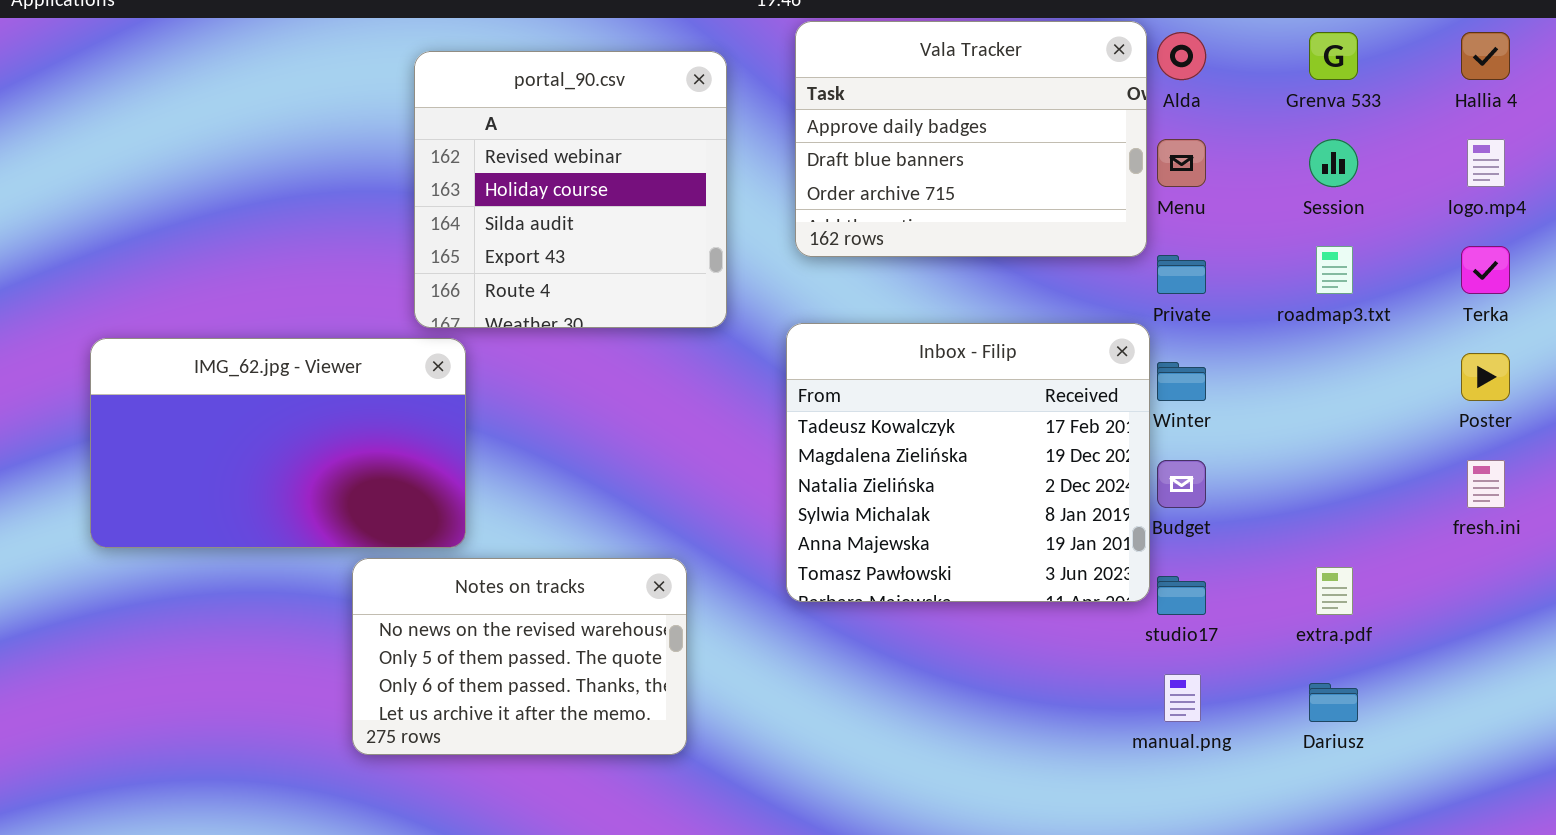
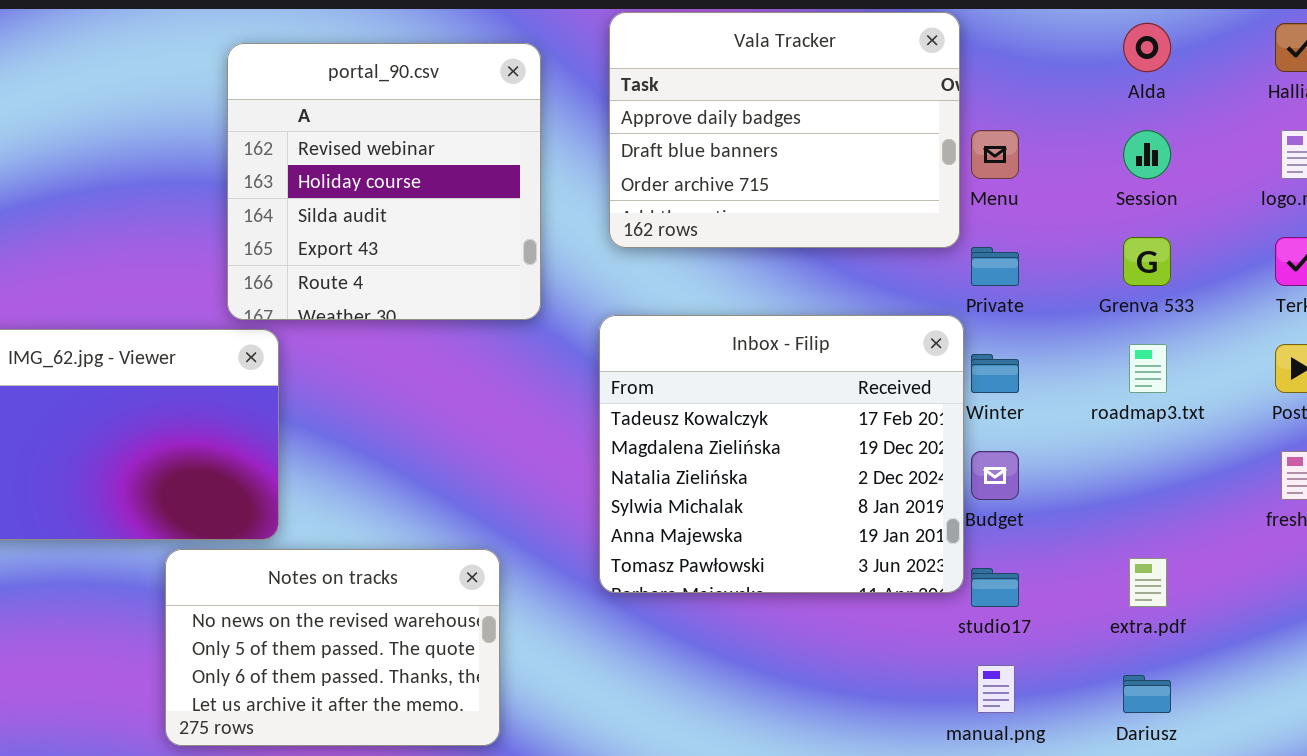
Alda: [1157,32,1206,80] -> [1123,23,1171,72], moved
Grenva 533: [1309,32,1358,80] -> [1123,237,1171,286], moved
roadmap3.txt: [1316,246,1353,294] -> [1129,344,1167,393], moved

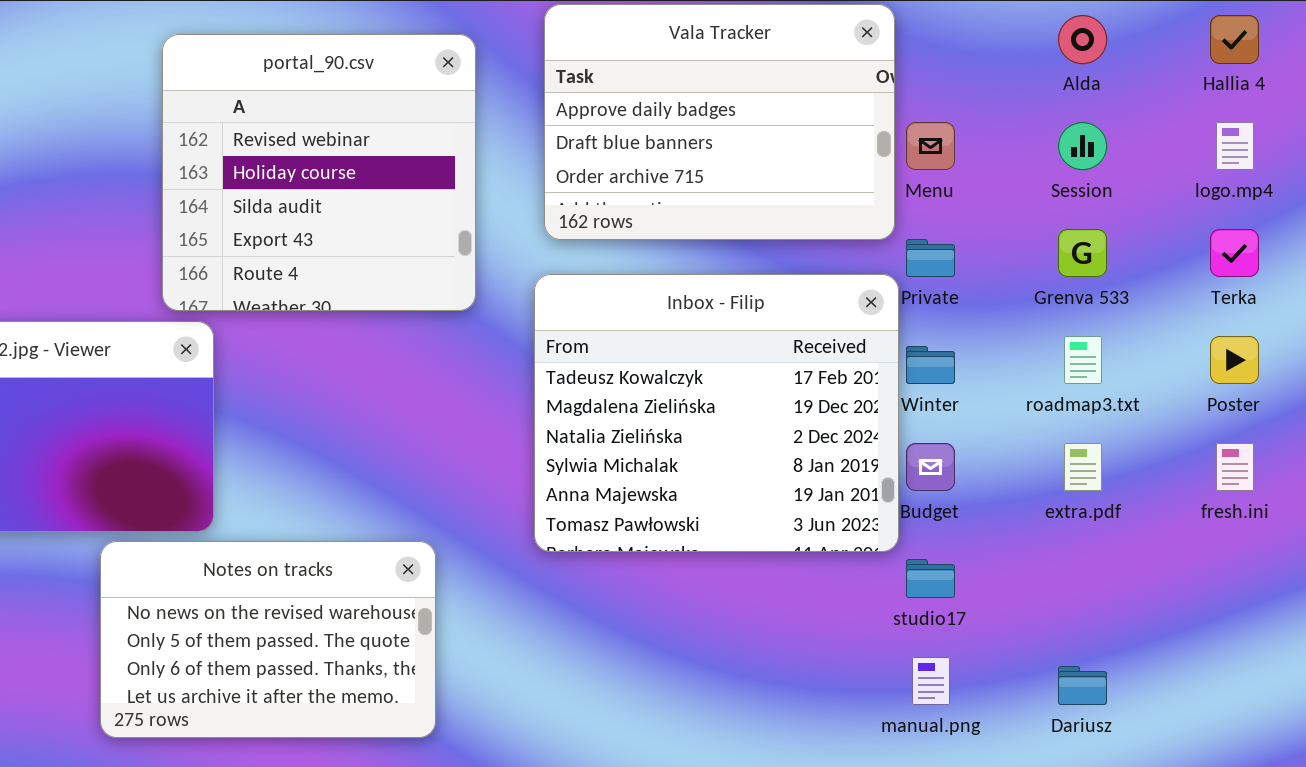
Inbox - Filip: [599,315,964,593] -> [534,274,899,552], moved
extra.pdf: [1129,558,1167,607] -> [1064,443,1102,491], moved

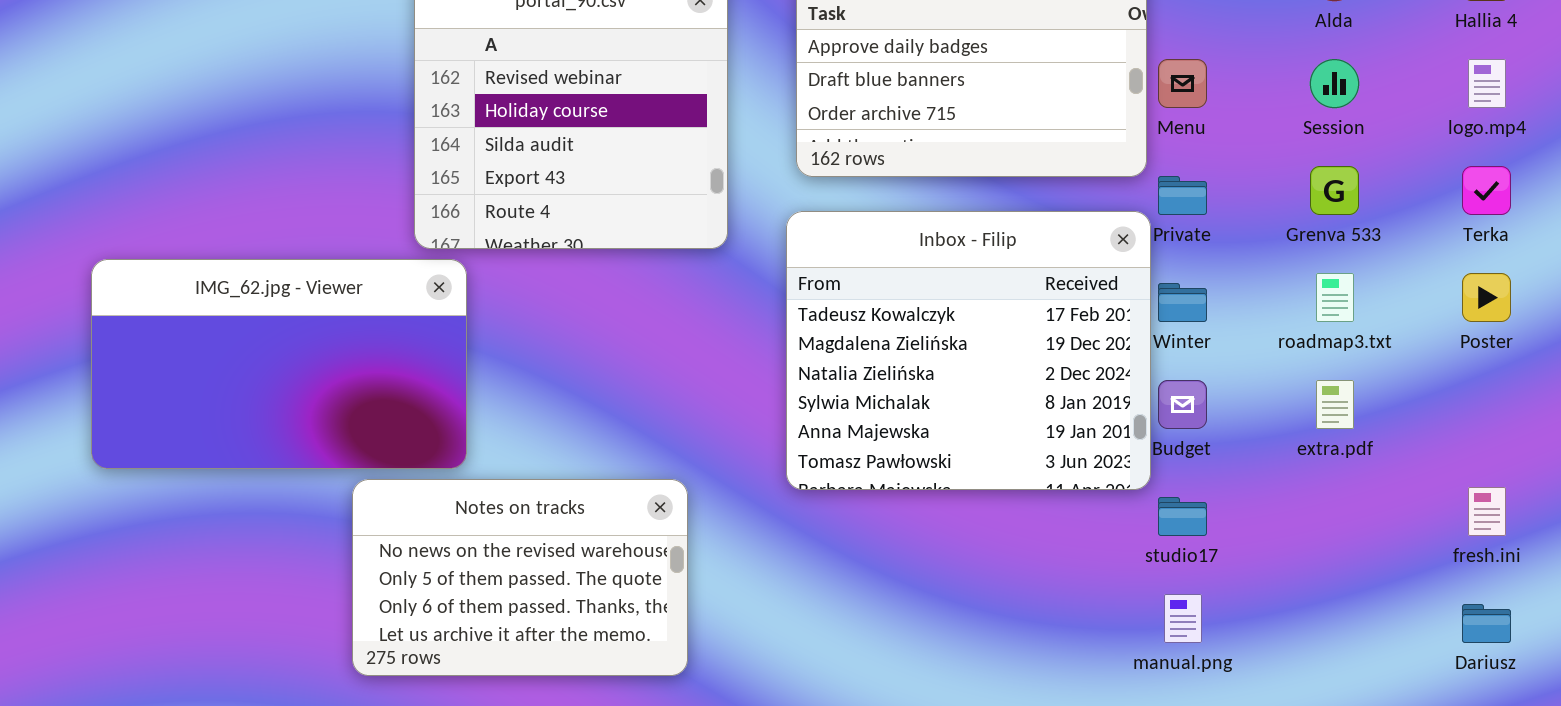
fresh.ini: [1216,443,1254,491] -> [1468,487,1506,536], moved
Dariusz: [1058,666,1107,705] -> [1462,604,1511,643], moved

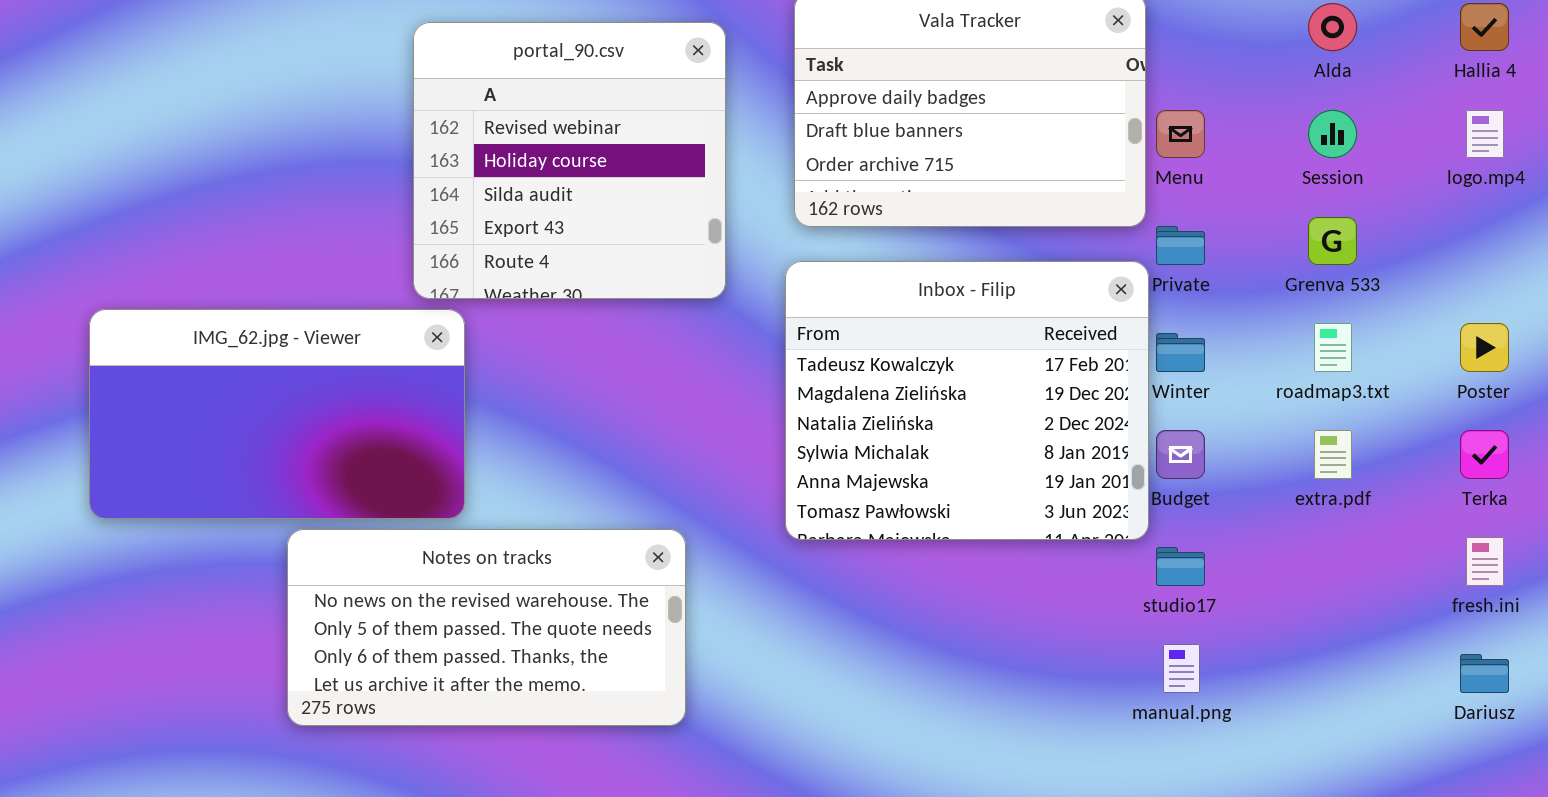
Terka: [1462,166,1511,215] -> [1460,430,1509,479], moved
Notes on tracks: [352,479,688,676] -> [287,529,686,726], resized

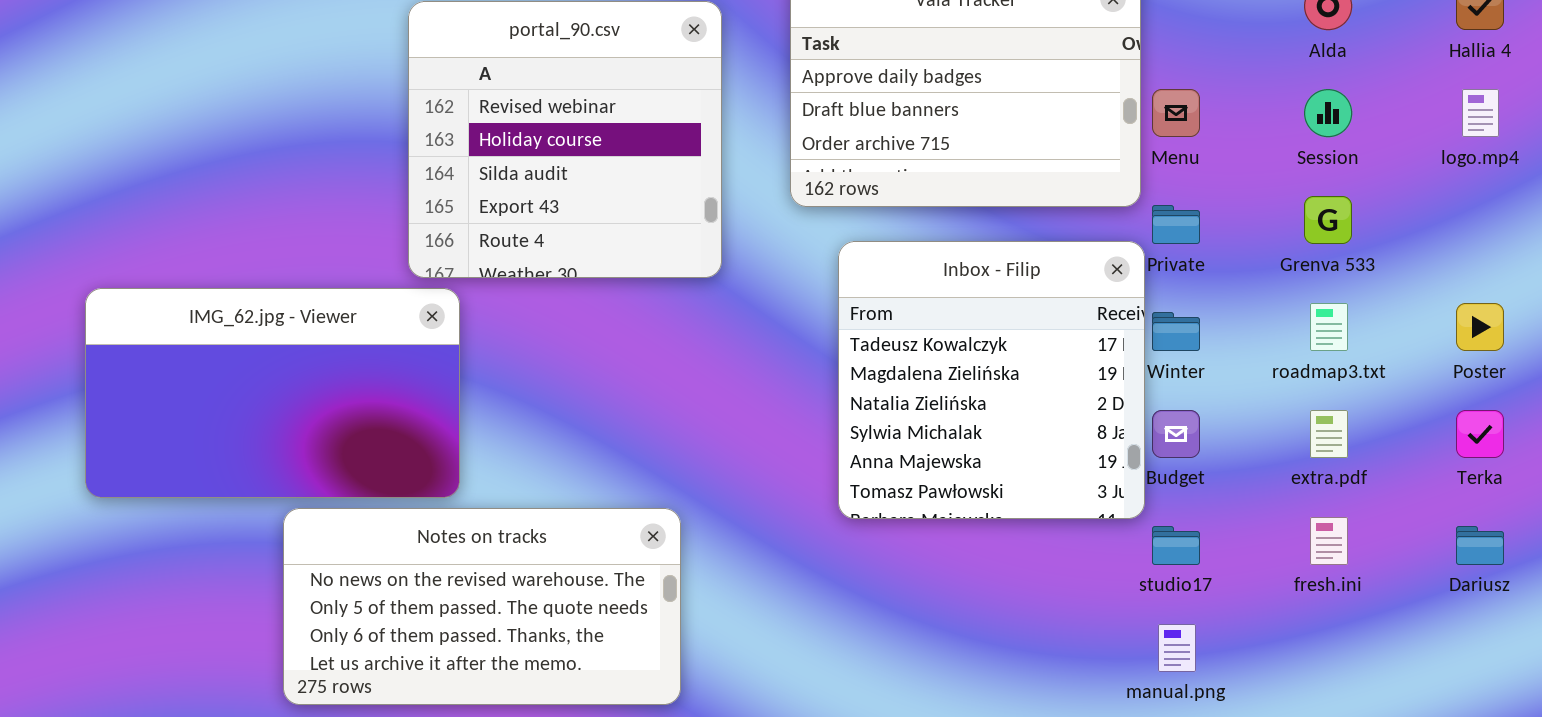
Inbox - Filip: [785,261,1149,540] -> [838,241,1145,519], resized
fresh.ini: [1466,537,1504,586] -> [1310,517,1348,565], moved
Dariusz: [1460,654,1509,693] -> [1456,526,1504,565], moved

